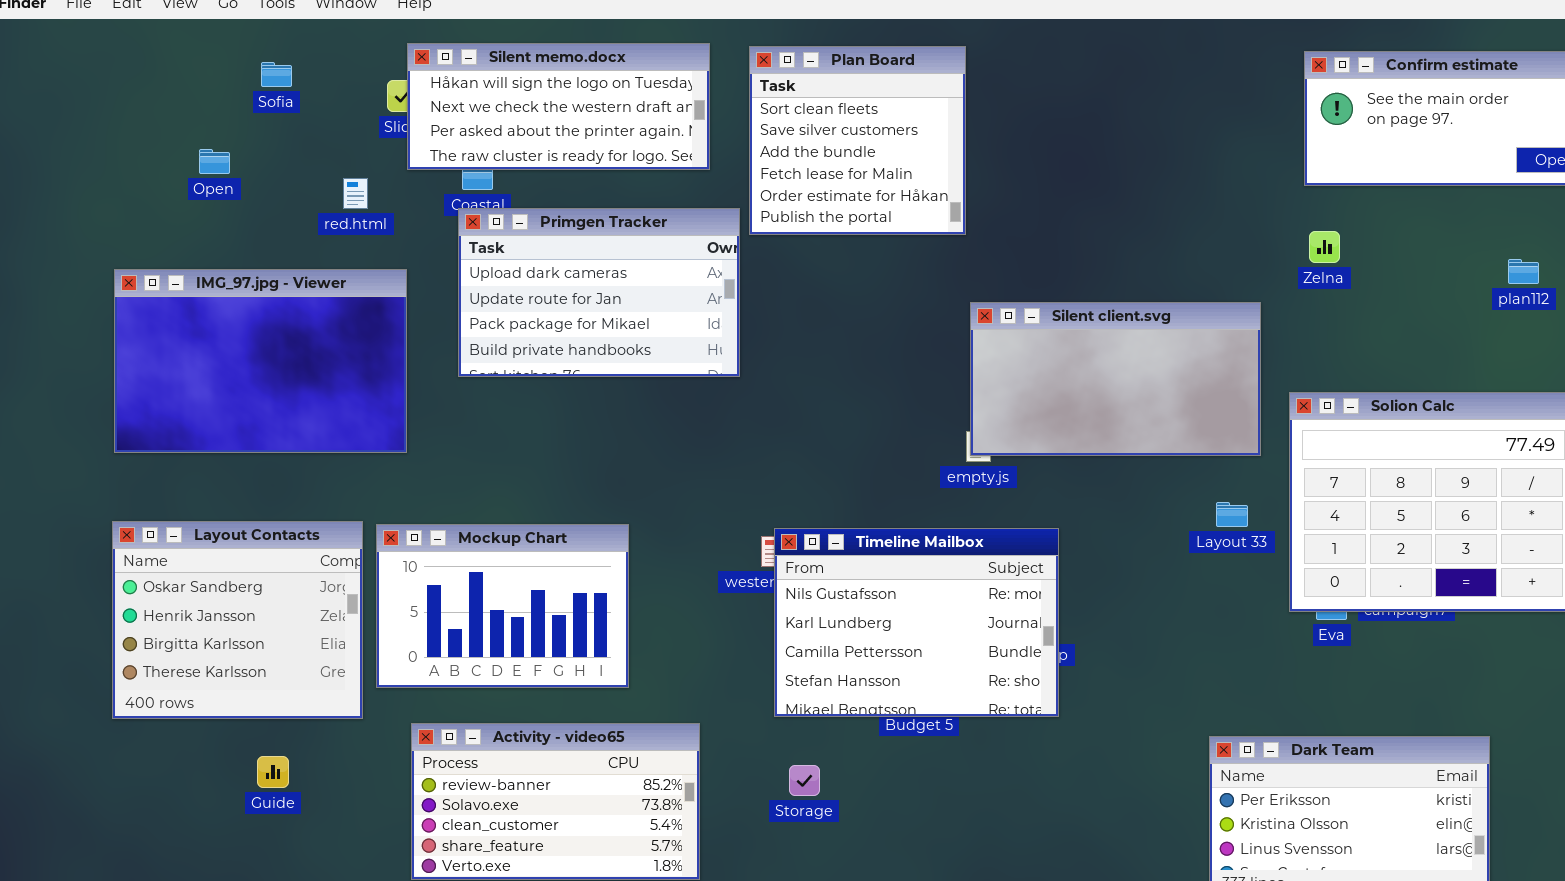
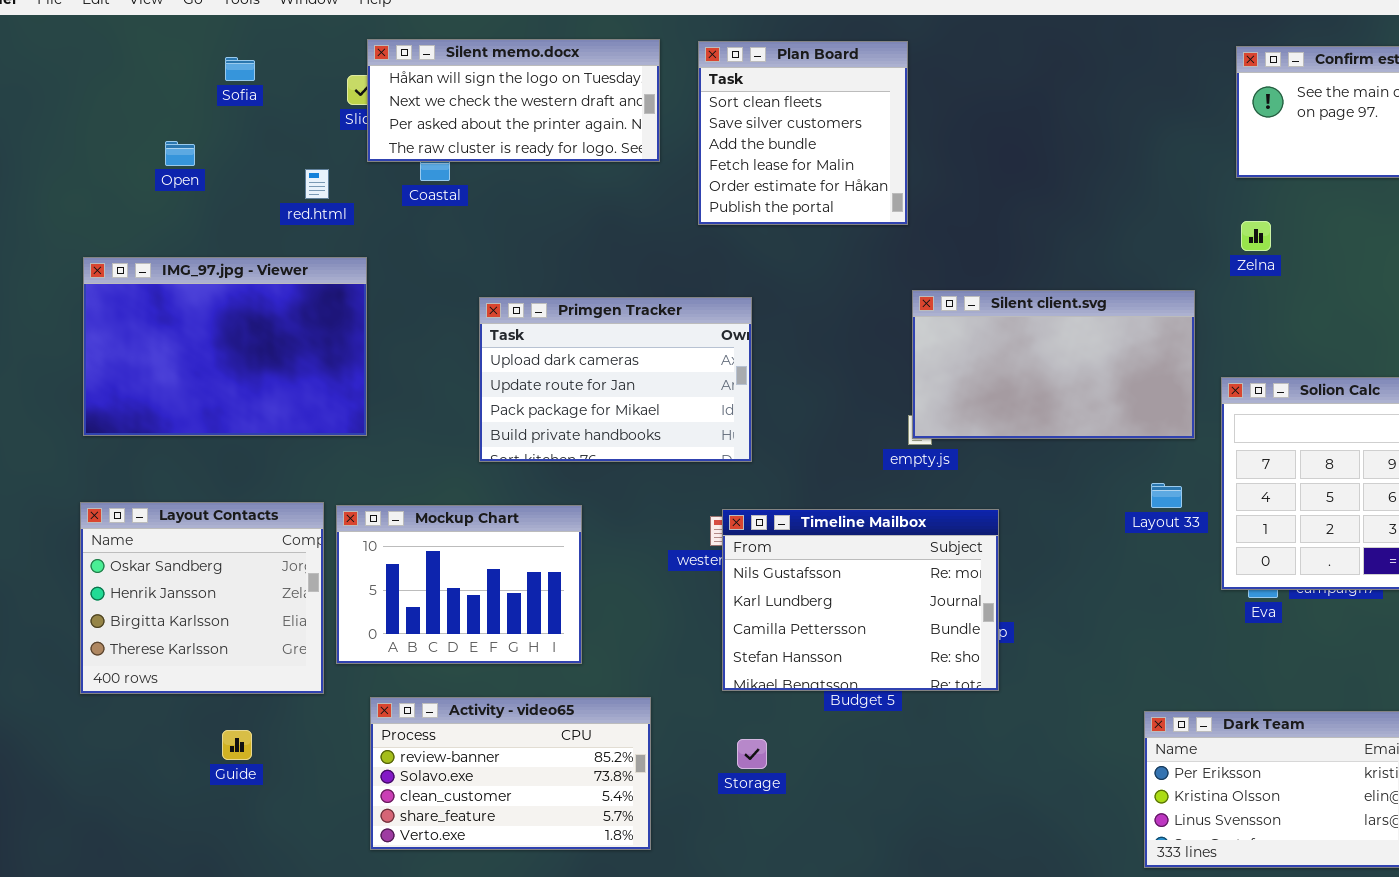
Primgen Tracker: [458,208,740,377] -> [479,297,752,462], moved

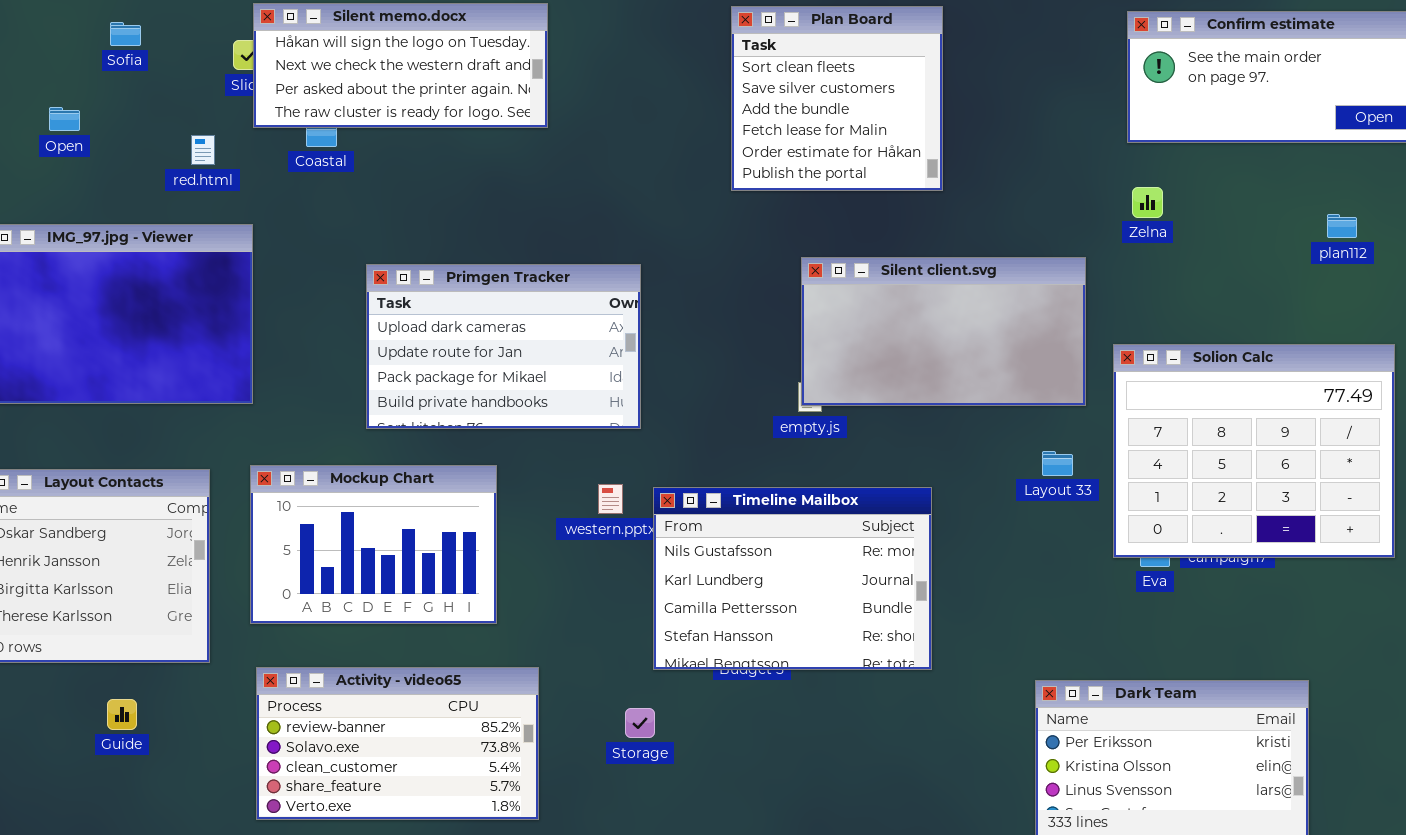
Plan Board: [698,41,908,225] -> [731,6,943,191], moved
Mockup Chart: [336,505,582,664] -> [250,465,497,624], moved
Timeline Mailbox: [722,509,999,691] -> [653,487,932,670], moved

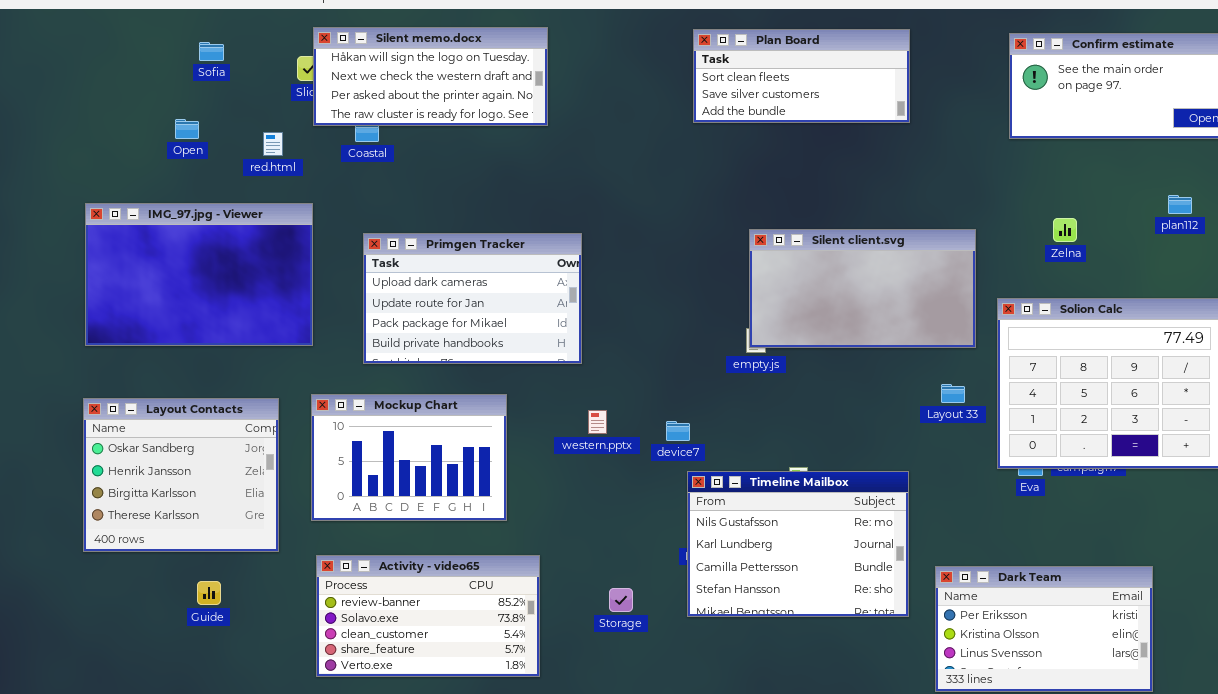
Plan Board: [731,6,943,191] -> [693,29,910,123], resized
Open: [49,107,80,131] -> [175,119,199,139], moved
Zelna: [1132,187,1163,218] -> [1053,218,1077,242], moved
Primgen Tracker: [366,264,641,429] -> [363,233,582,364], moved
Timeline Mailbox: [653,487,932,670] -> [687,471,909,617], moved

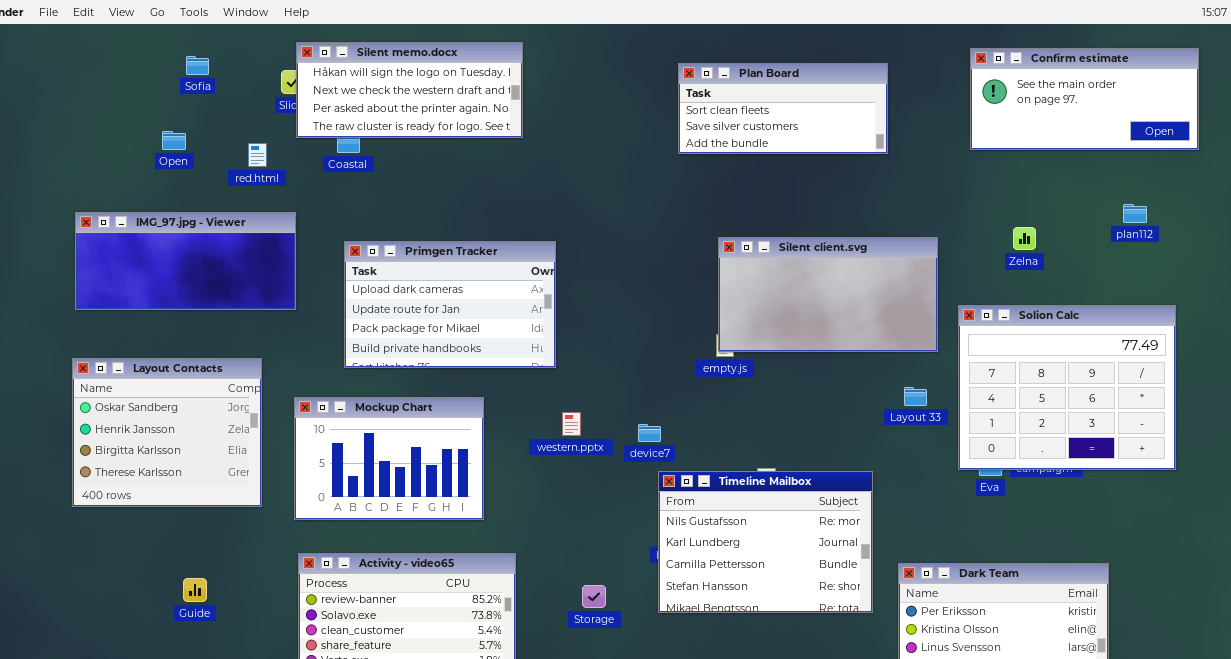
Plan Board: [693,29,910,123] -> [678,63,888,154], moved
IMG_97.jpg - Viewer: [85,203,313,346] -> [75,212,296,310], resized
Layout Contacts: [83,398,279,552] -> [72,358,262,507], moved

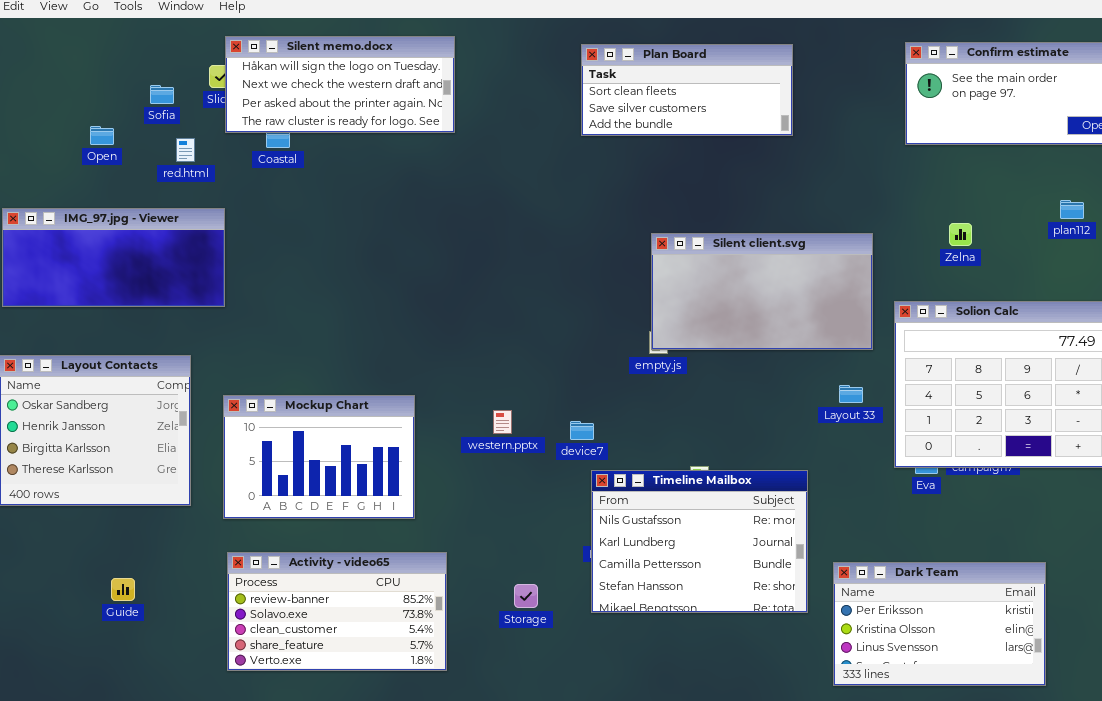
Sofia: [186,56,209,75] -> [150,85,174,104], moved
Plan Board: [678,63,888,154] -> [581,44,793,136], moved
Primgen Tracker: [344,241,556,368] -> none, closed

